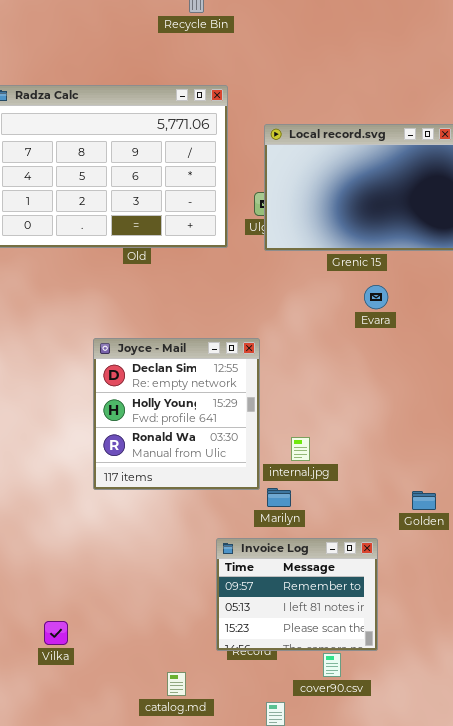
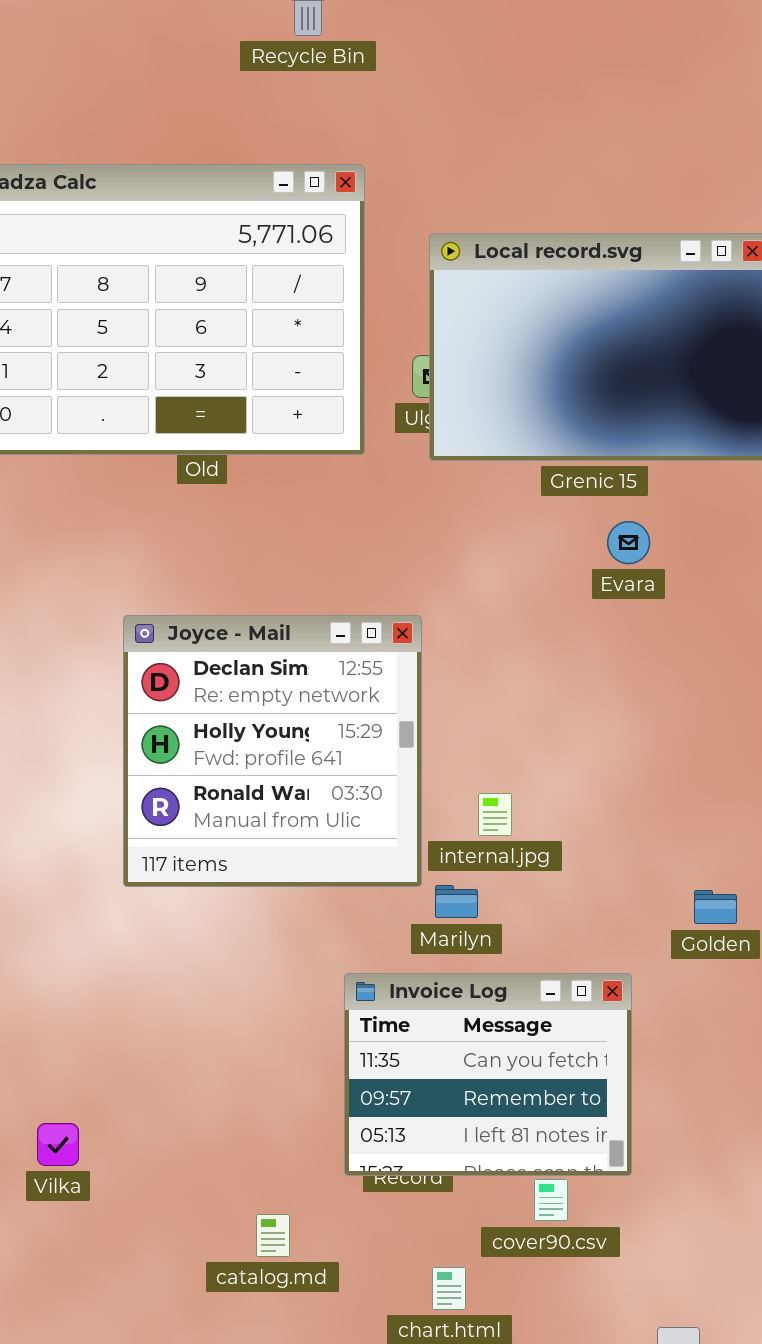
Invoice Log: [216,538,378,651] -> [344,973,632,1176], scrolled up 1 row

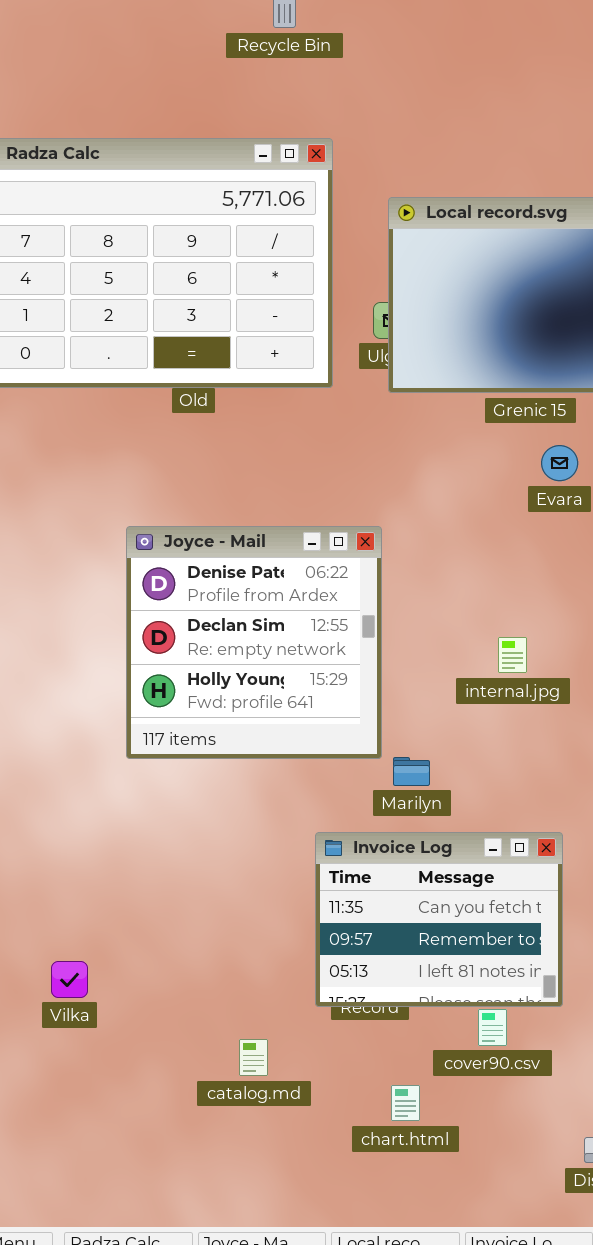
Joyce - Mail: [123,615,422,887] -> [126,526,382,759], scrolled up 1 row
internal.jpg: [478,793,512,836] -> [498,637,527,673], moved

